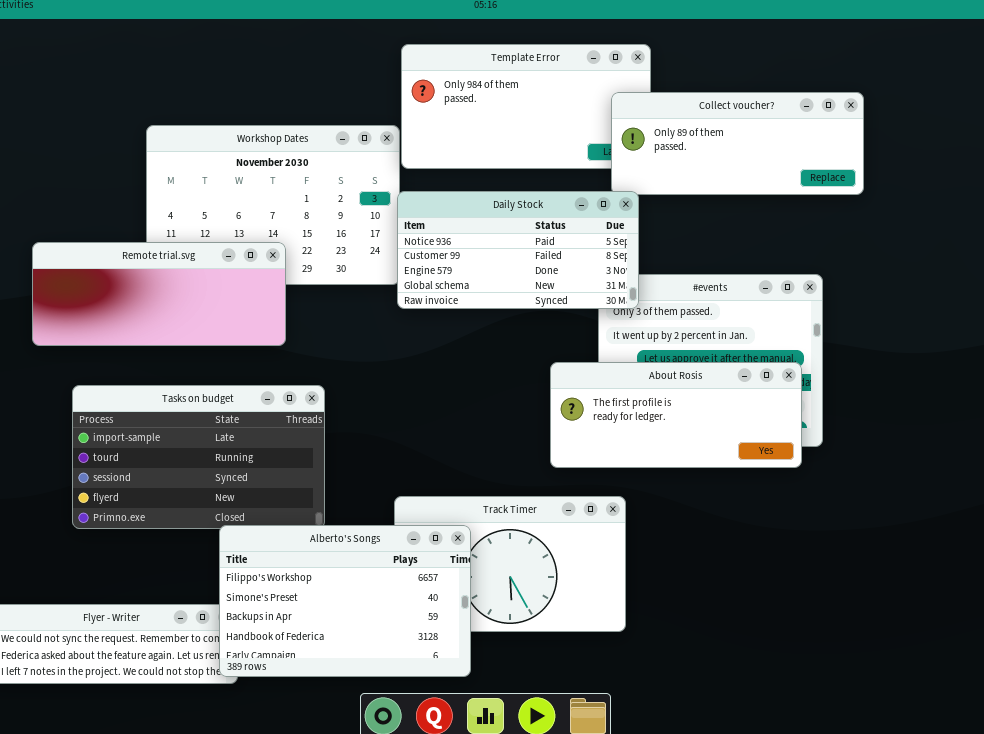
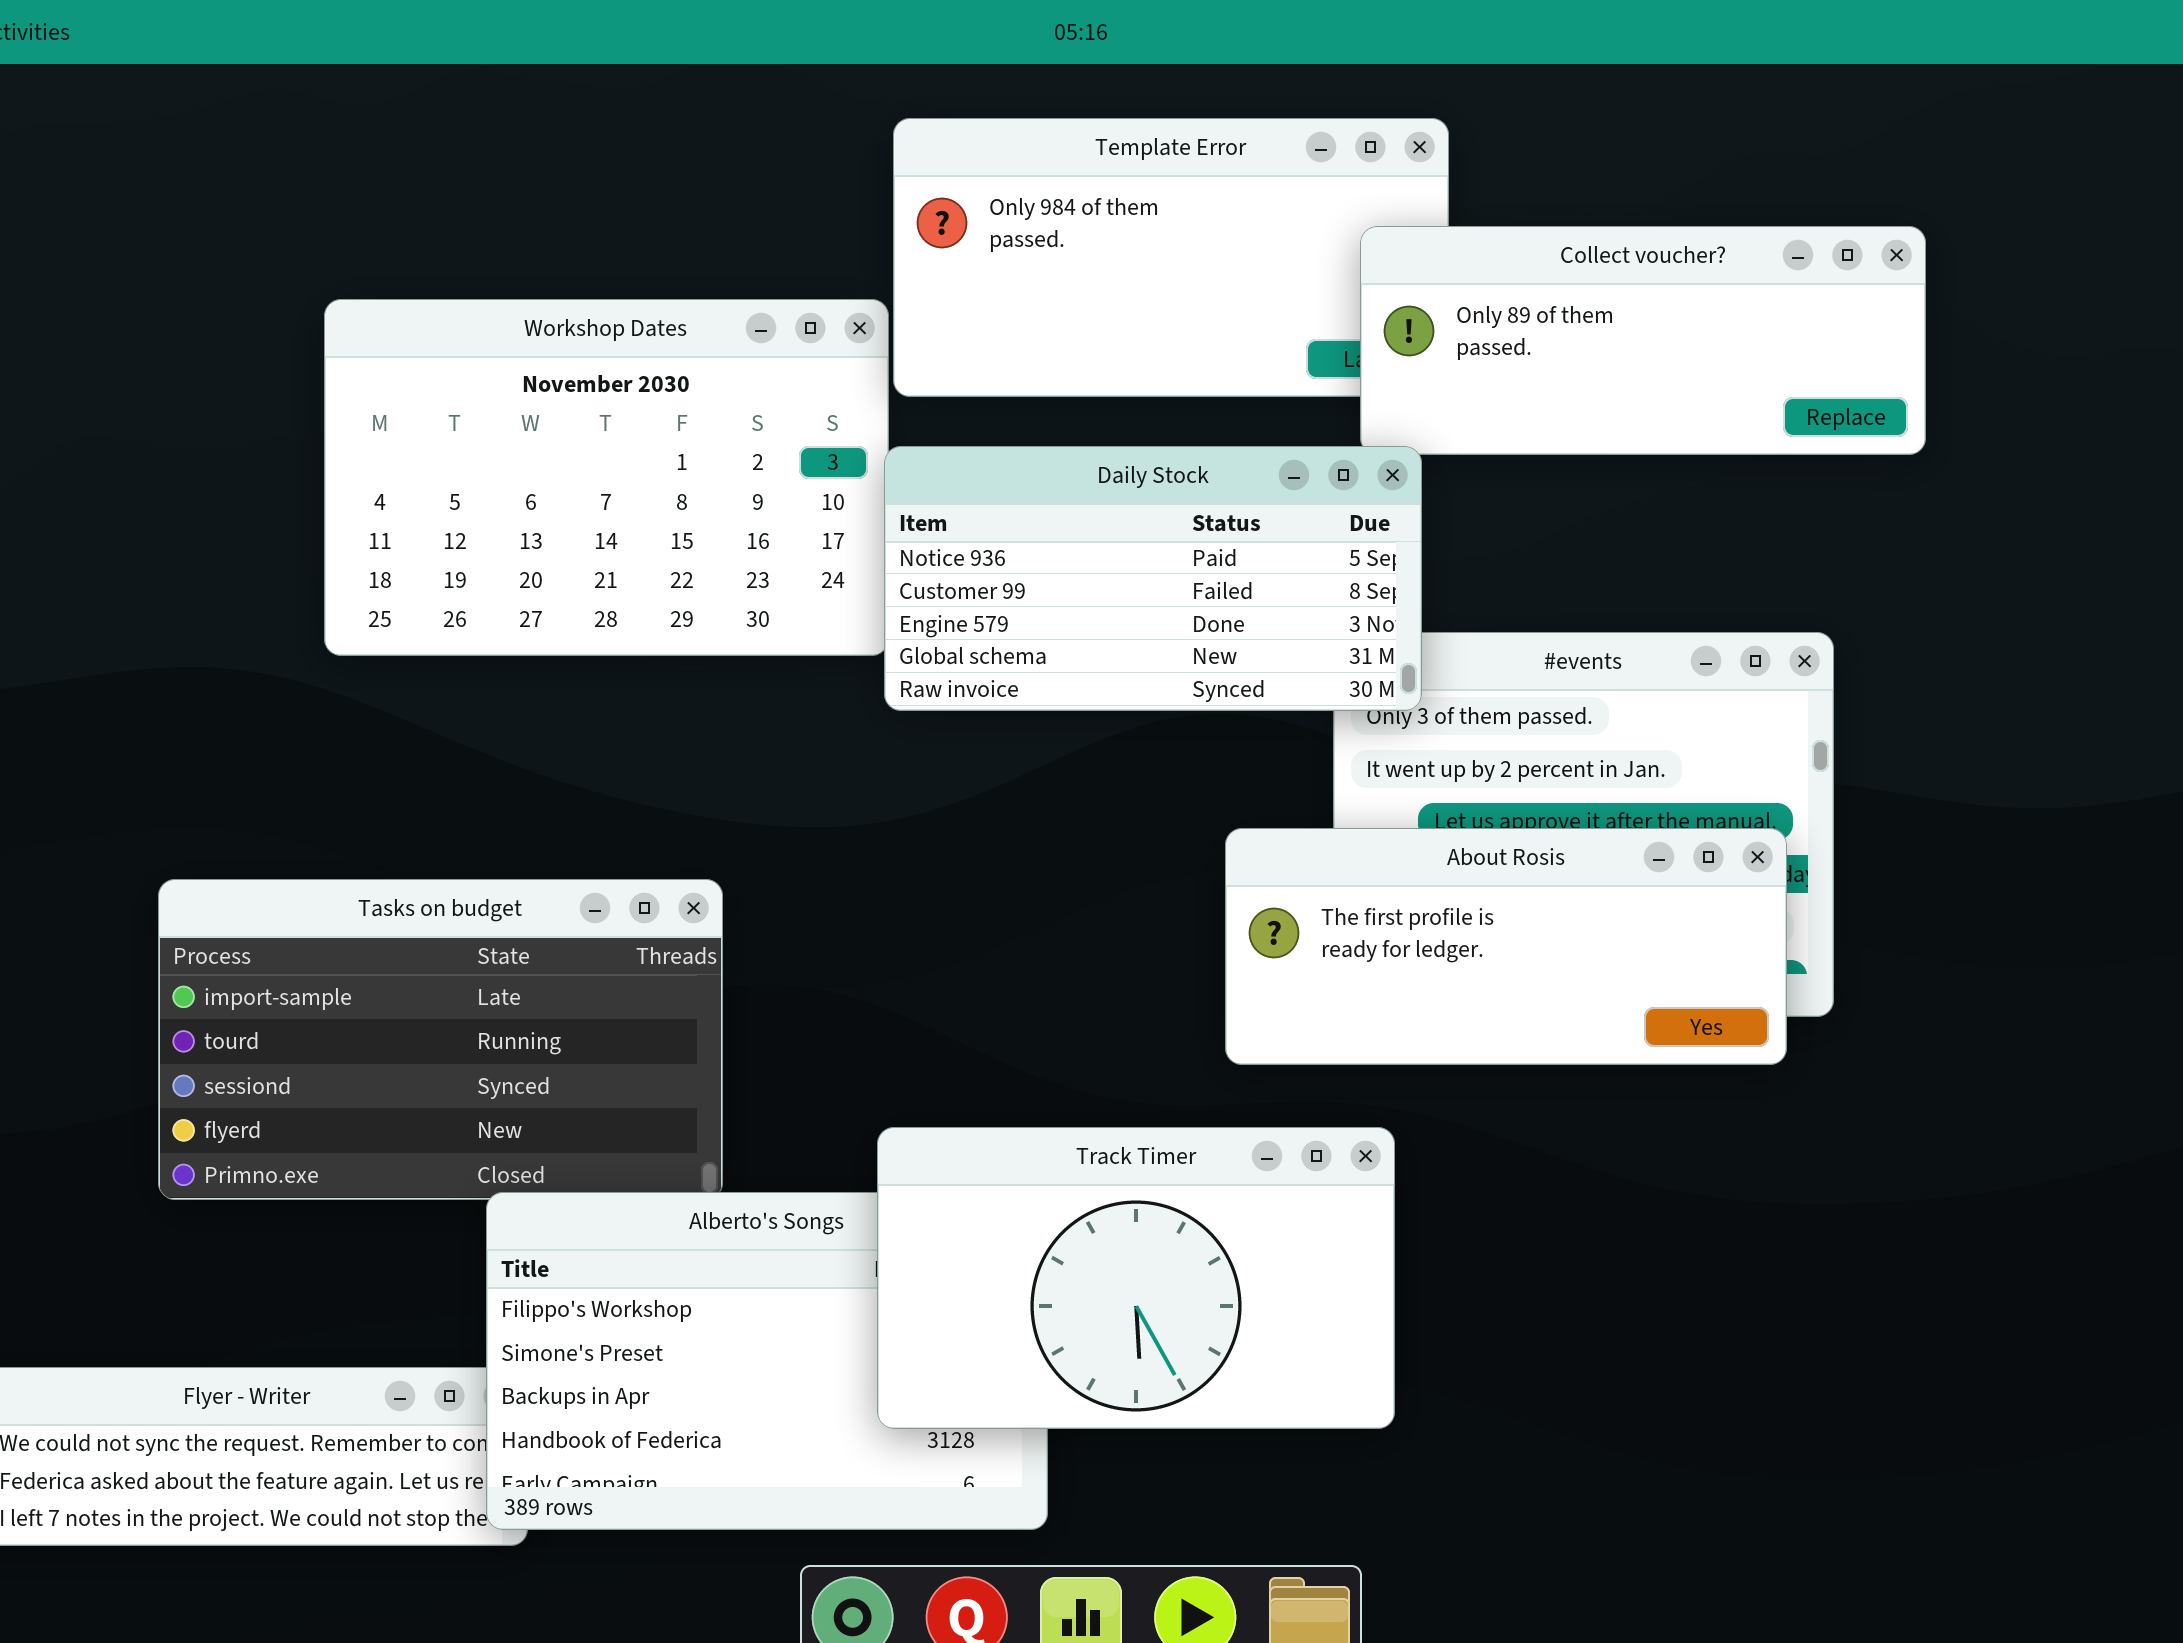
Remote trial.svg: [32,242,286,346] -> none, closed
Track Timer: [394,496,626,632] -> [877,1127,1395,1429], raised

